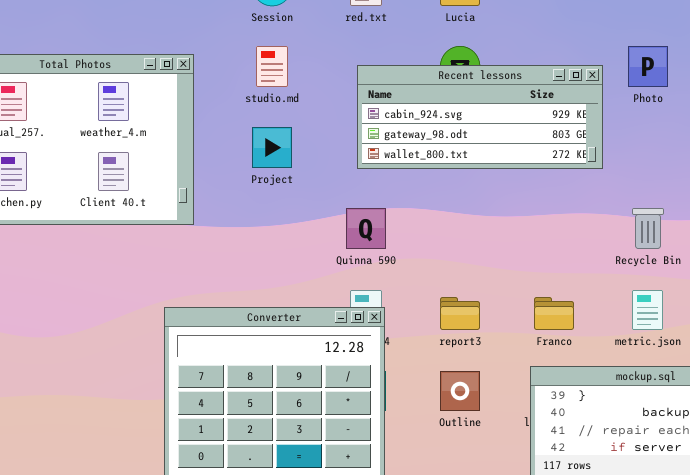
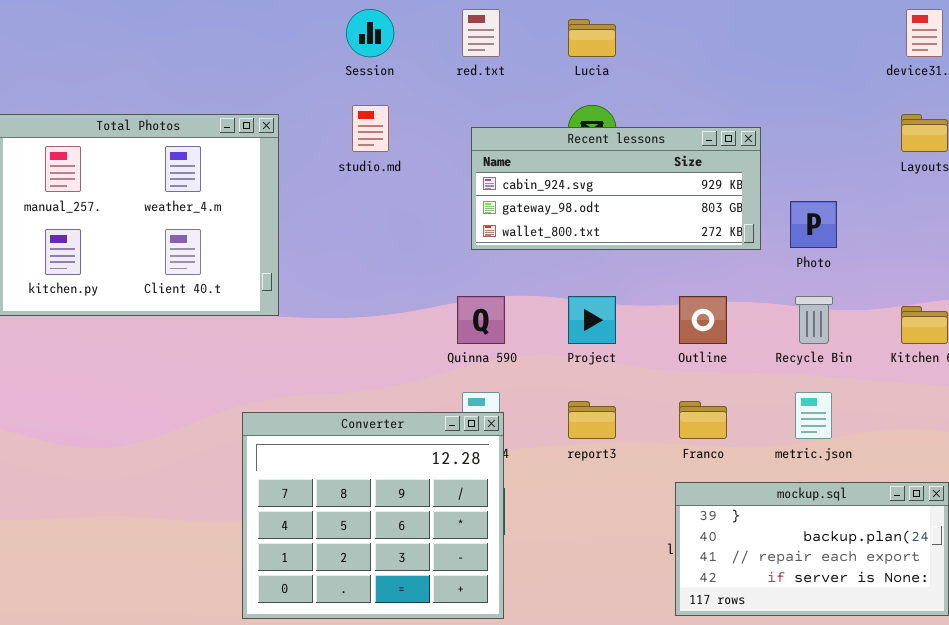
Photo: [628,46,668,87] -> [790,201,837,248], moved
Project: [252,127,292,168] -> [568,296,616,344], moved
Outline: [440,371,480,411] -> [679,296,727,344], moved

